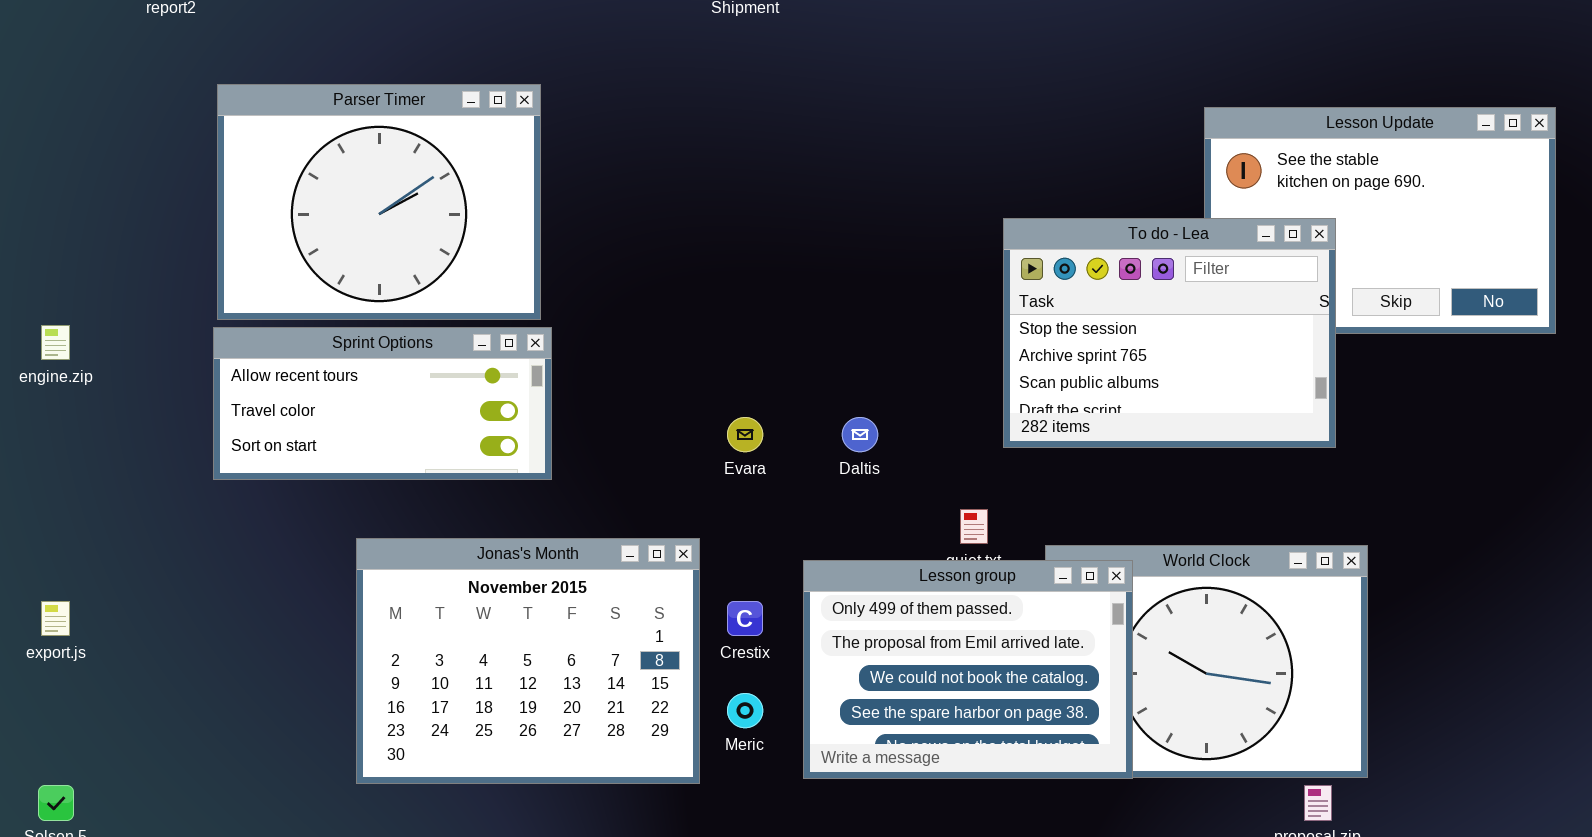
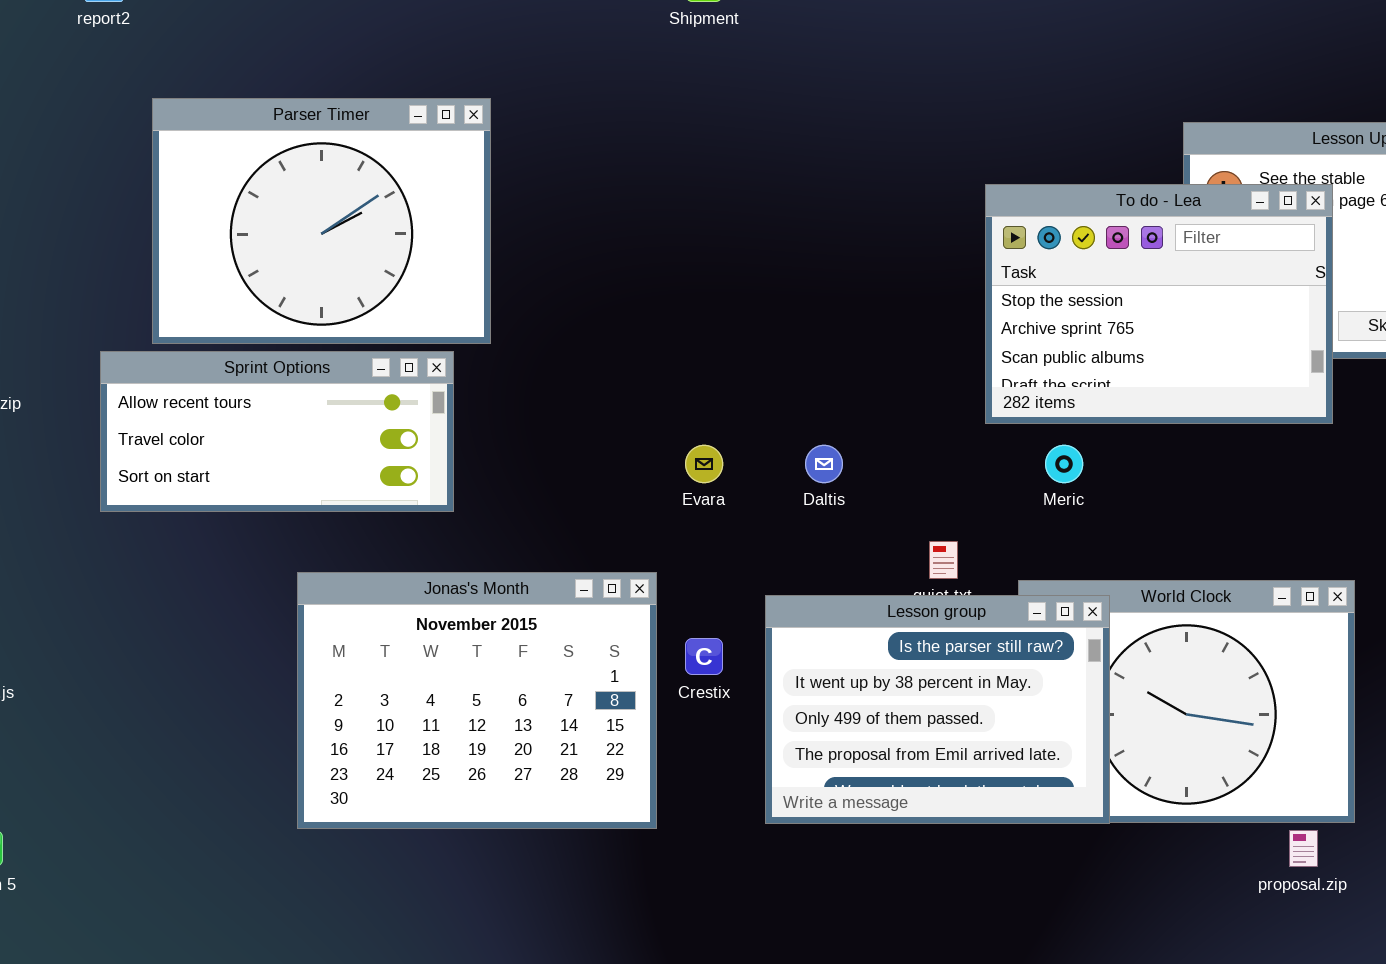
To do - Lea: [1003,218,1336,448] -> [985,184,1333,424], moved
Sprint Options: [213,327,552,480] -> [100,351,454,512], moved
Lesson group: [803,560,1133,779] -> [765,595,1110,824], scrolled up 2 rows
Meric: [727,693,763,728] -> [1045,445,1083,483], moved

